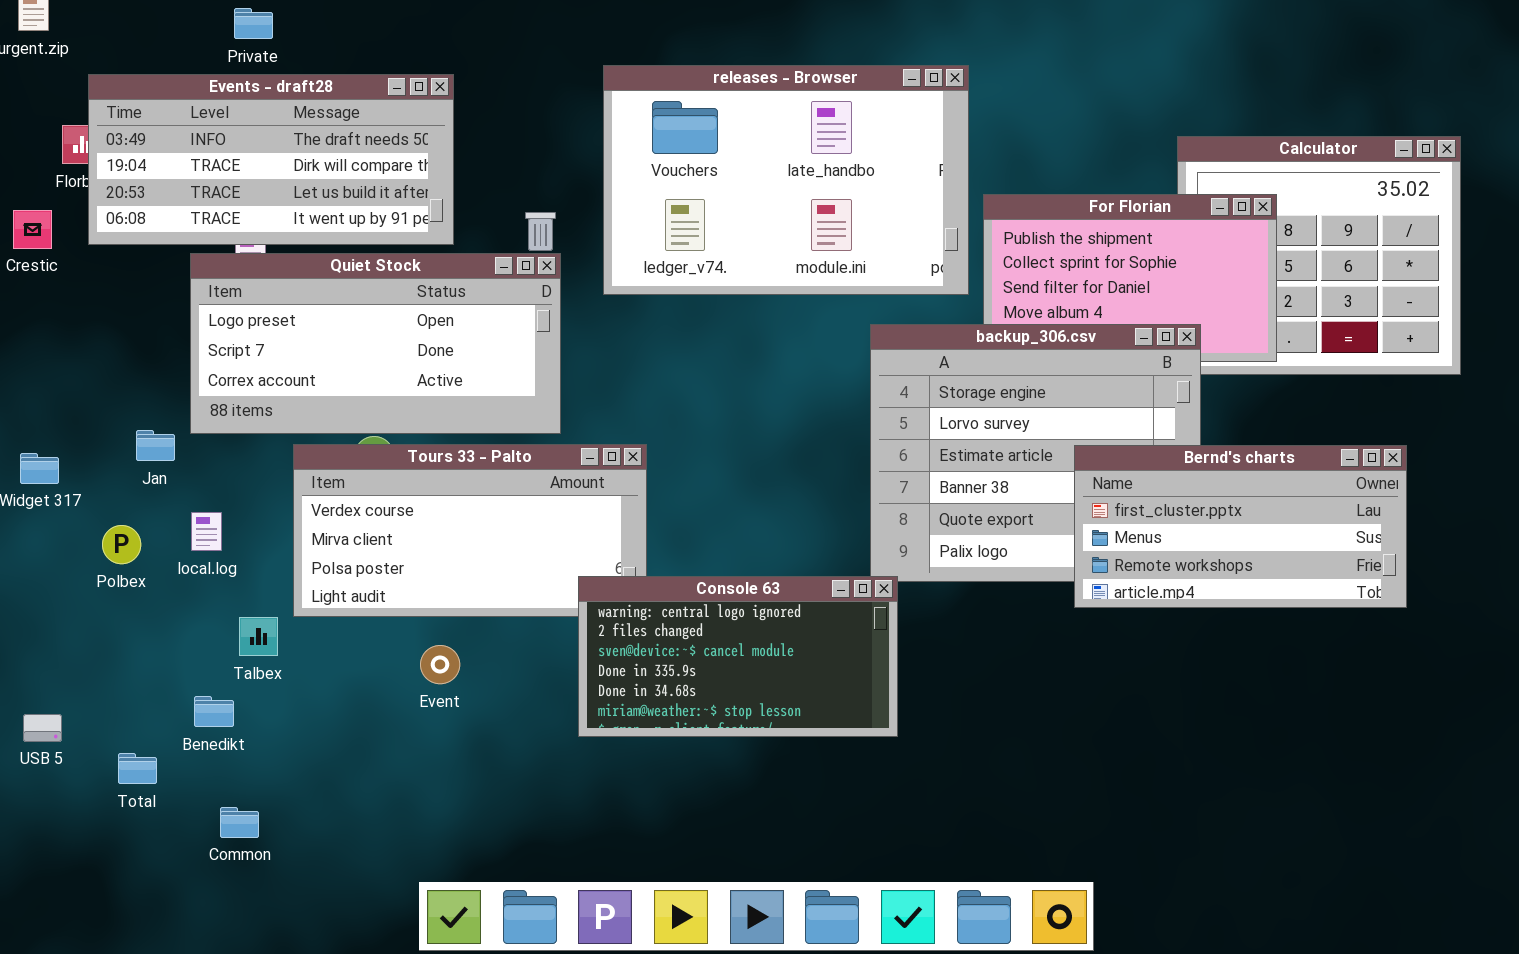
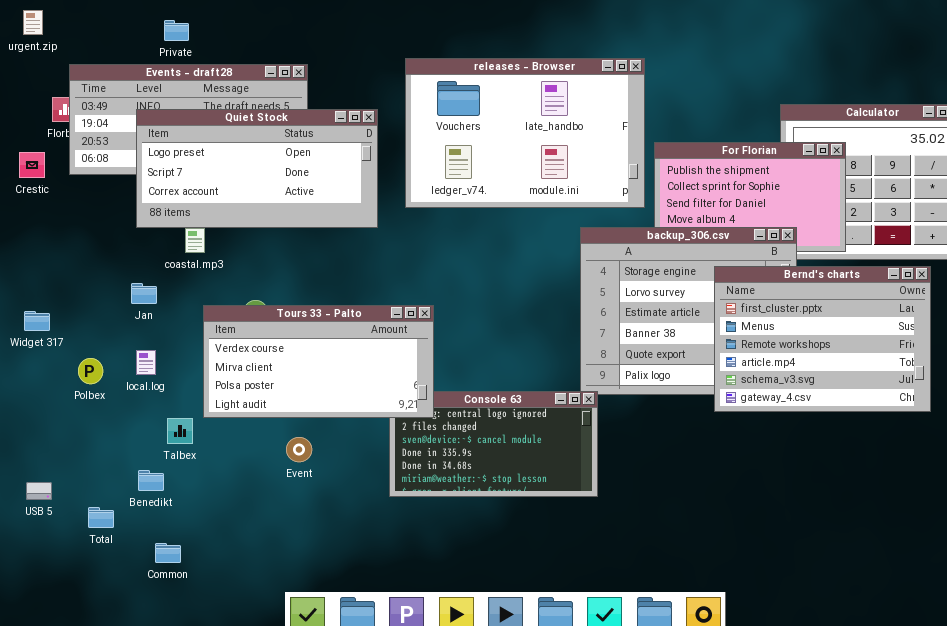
Quiet Stock: [190,253,561,434] -> [136,109,378,228], moved
Jan: [136,430,175,461] -> [131,283,157,304], moved
Tours 33 - Palto: [293,444,647,617] -> [203,305,434,418], raised
Bernd's charts: [1074,445,1407,608] -> [714,266,931,412], resized

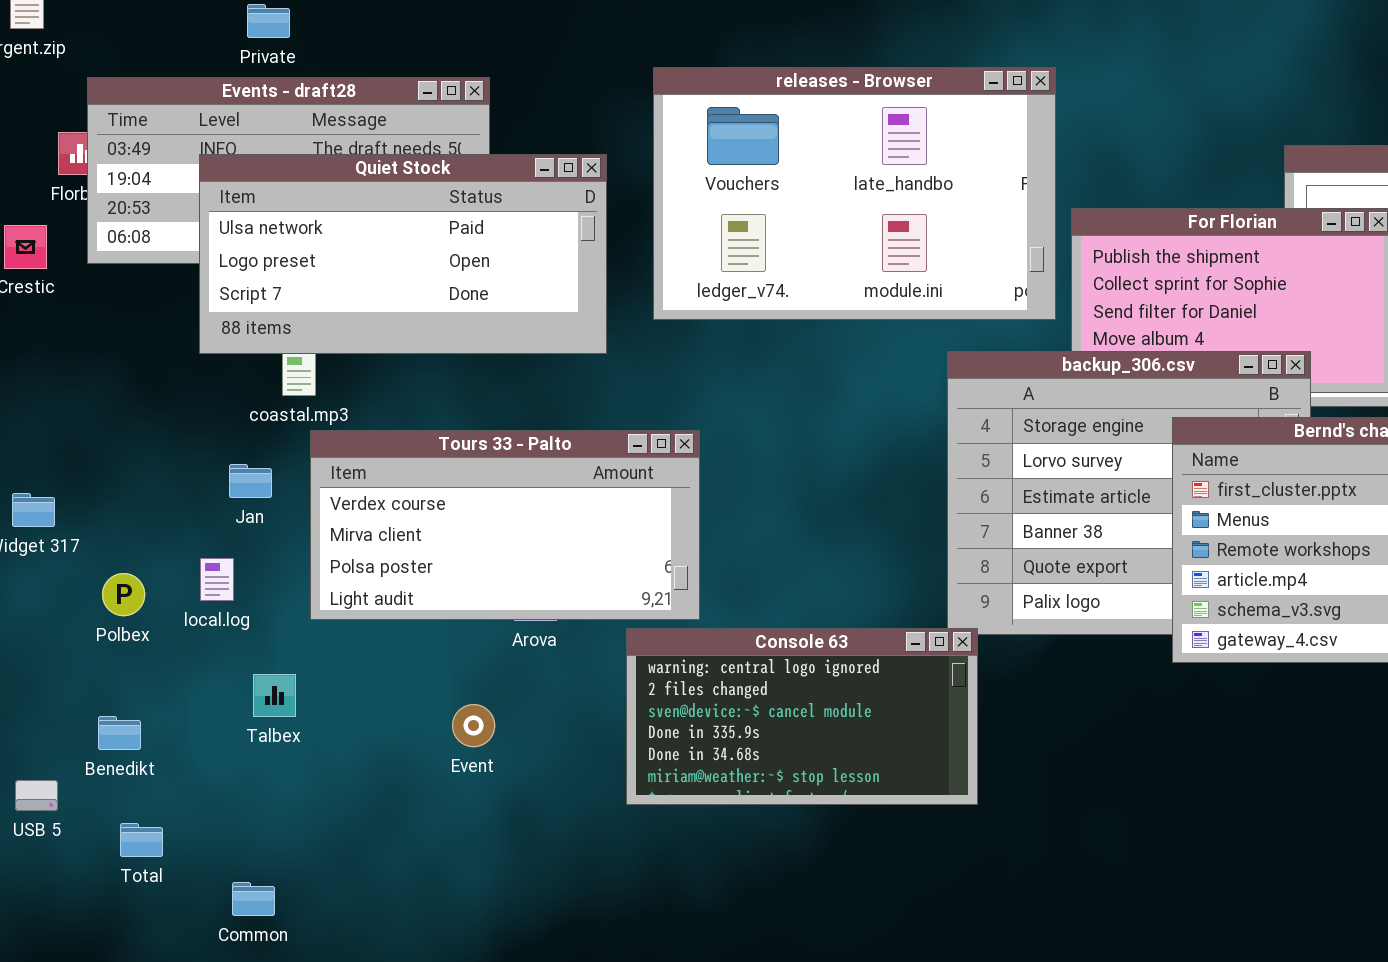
Quiet Stock: [136,109,378,228] -> [199,154,607,354], scrolled up 1 row
Jan: [131,283,157,304] -> [229,464,272,498], moved
Tours 33 - Palto: [203,305,434,418] -> [310,430,700,620], moved
Benedikt: [138,470,164,491] -> [98,716,141,750], moved

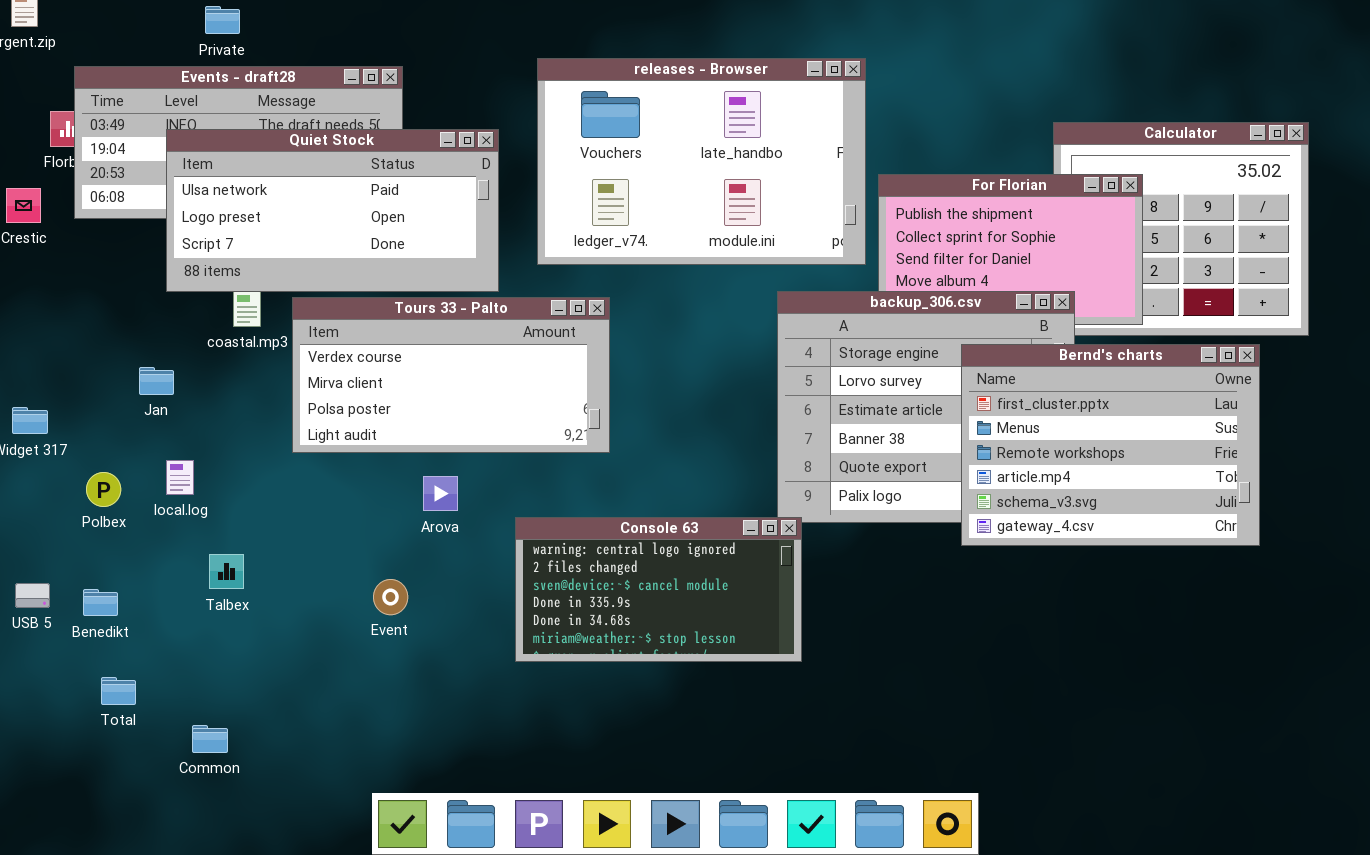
Tours 33 - Palto: [310,430,700,620] -> [292,297,610,453], moved
Jan: [229,464,272,498] -> [139,367,174,395], moved
USB 5: [15,780,58,811] -> [15,583,50,608], moved

